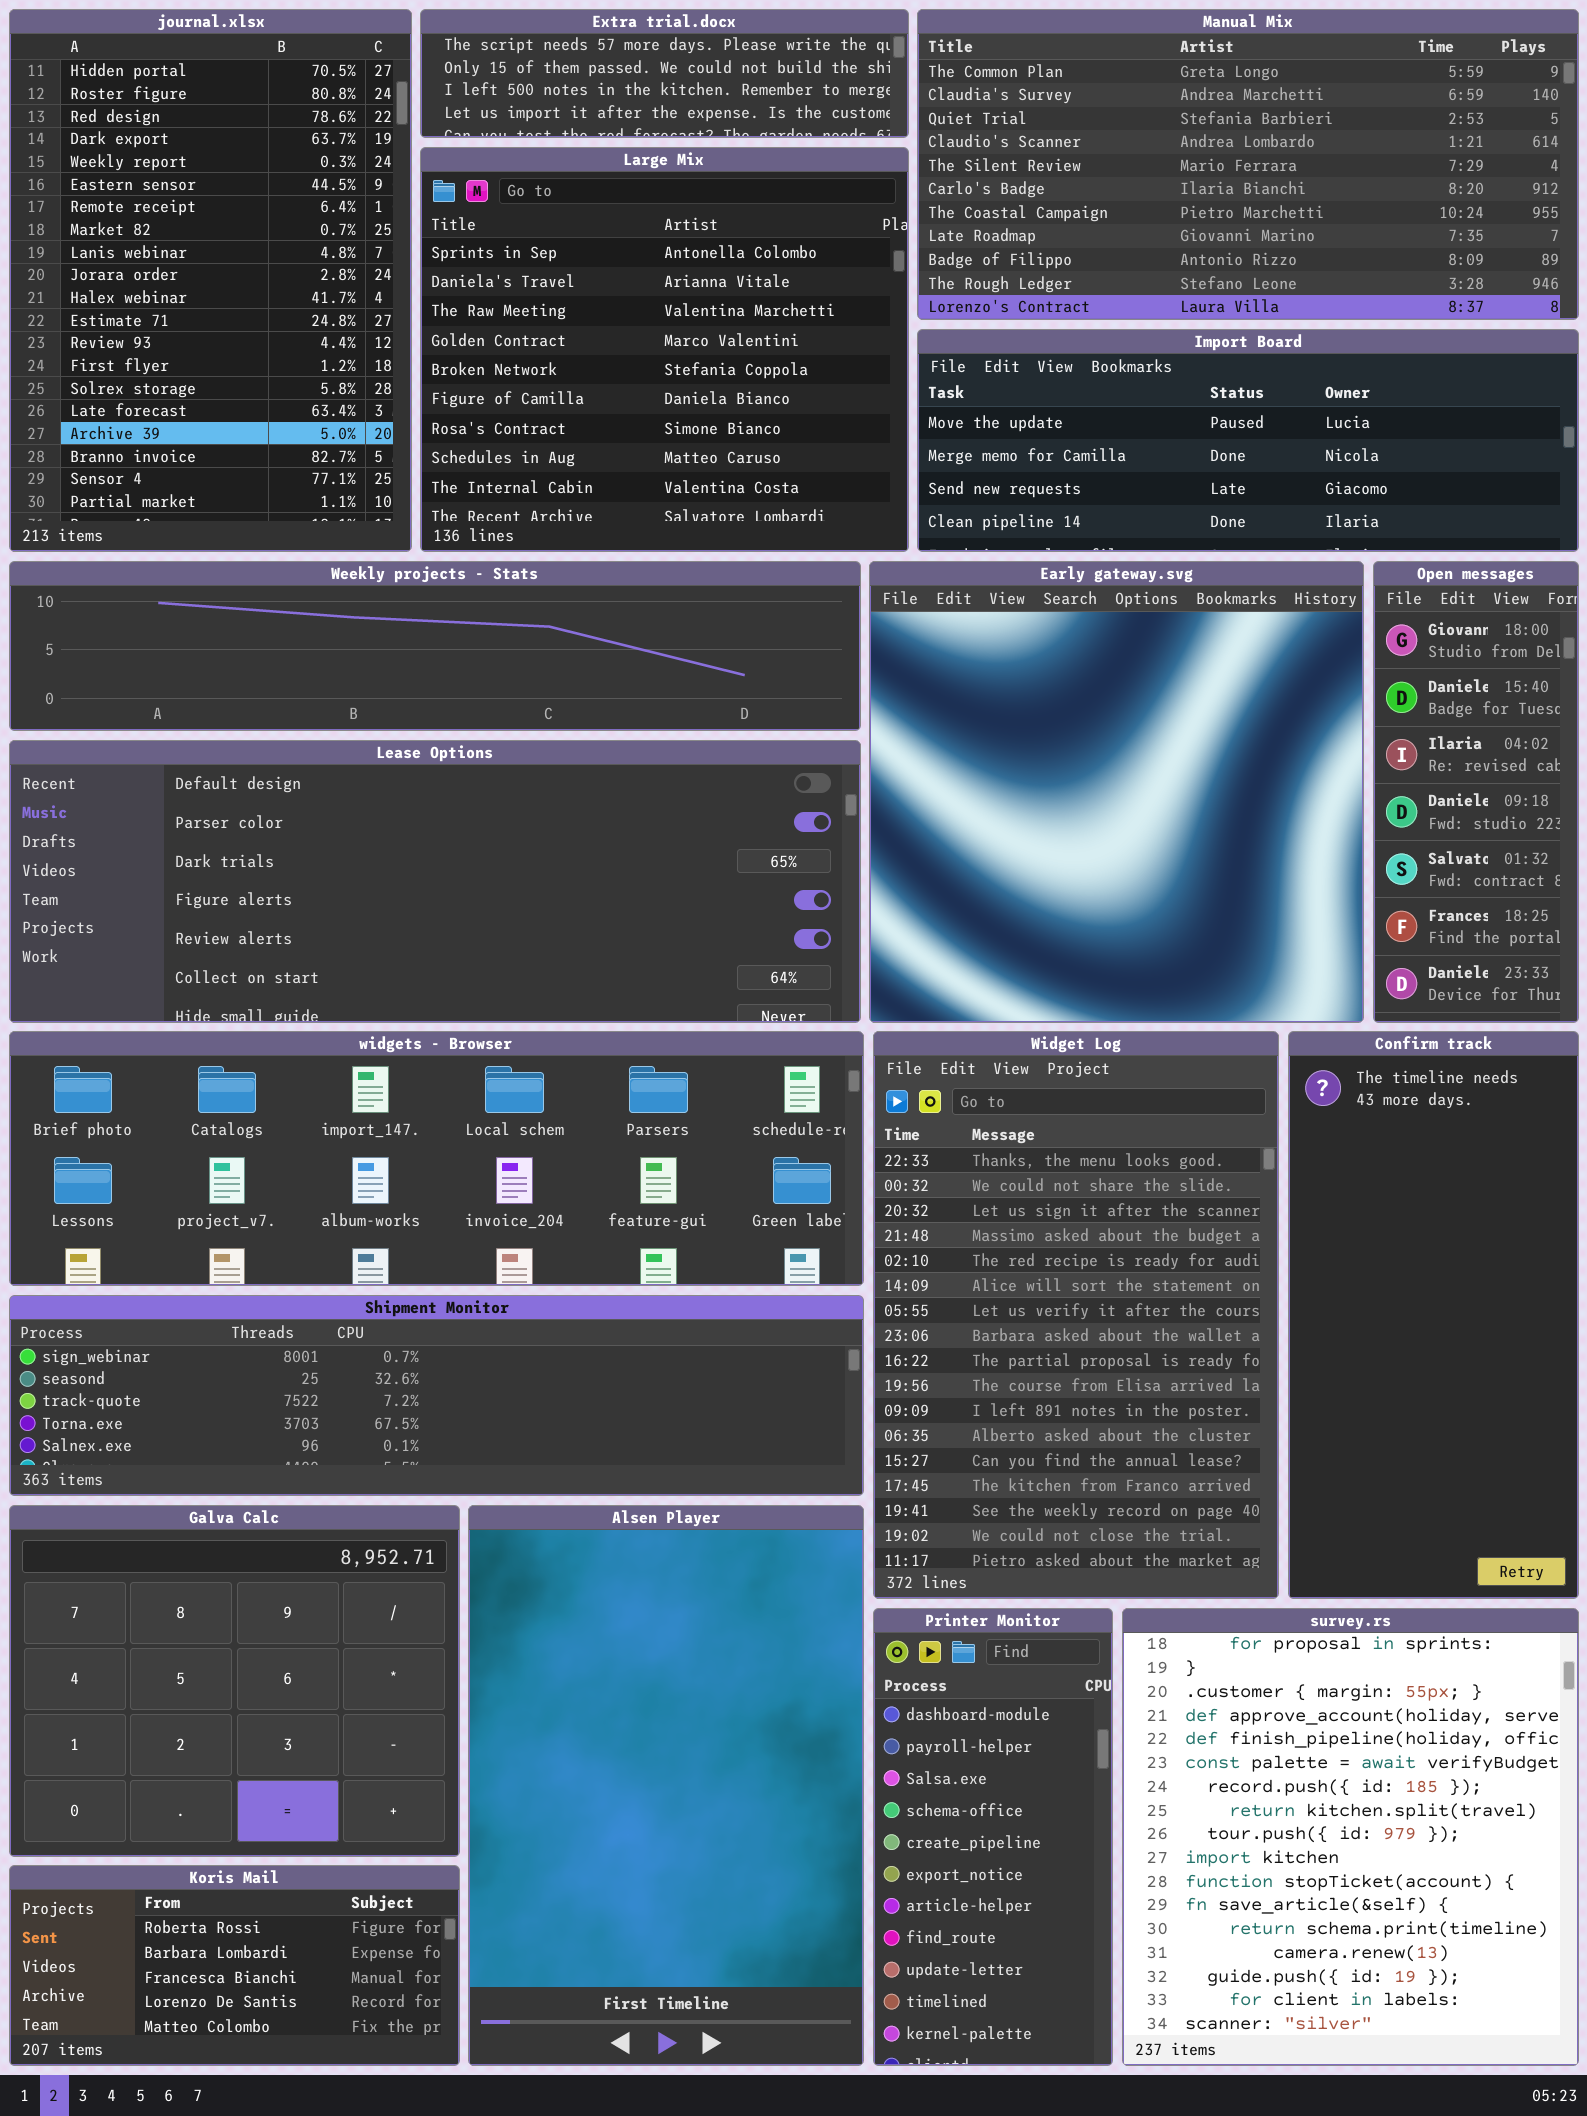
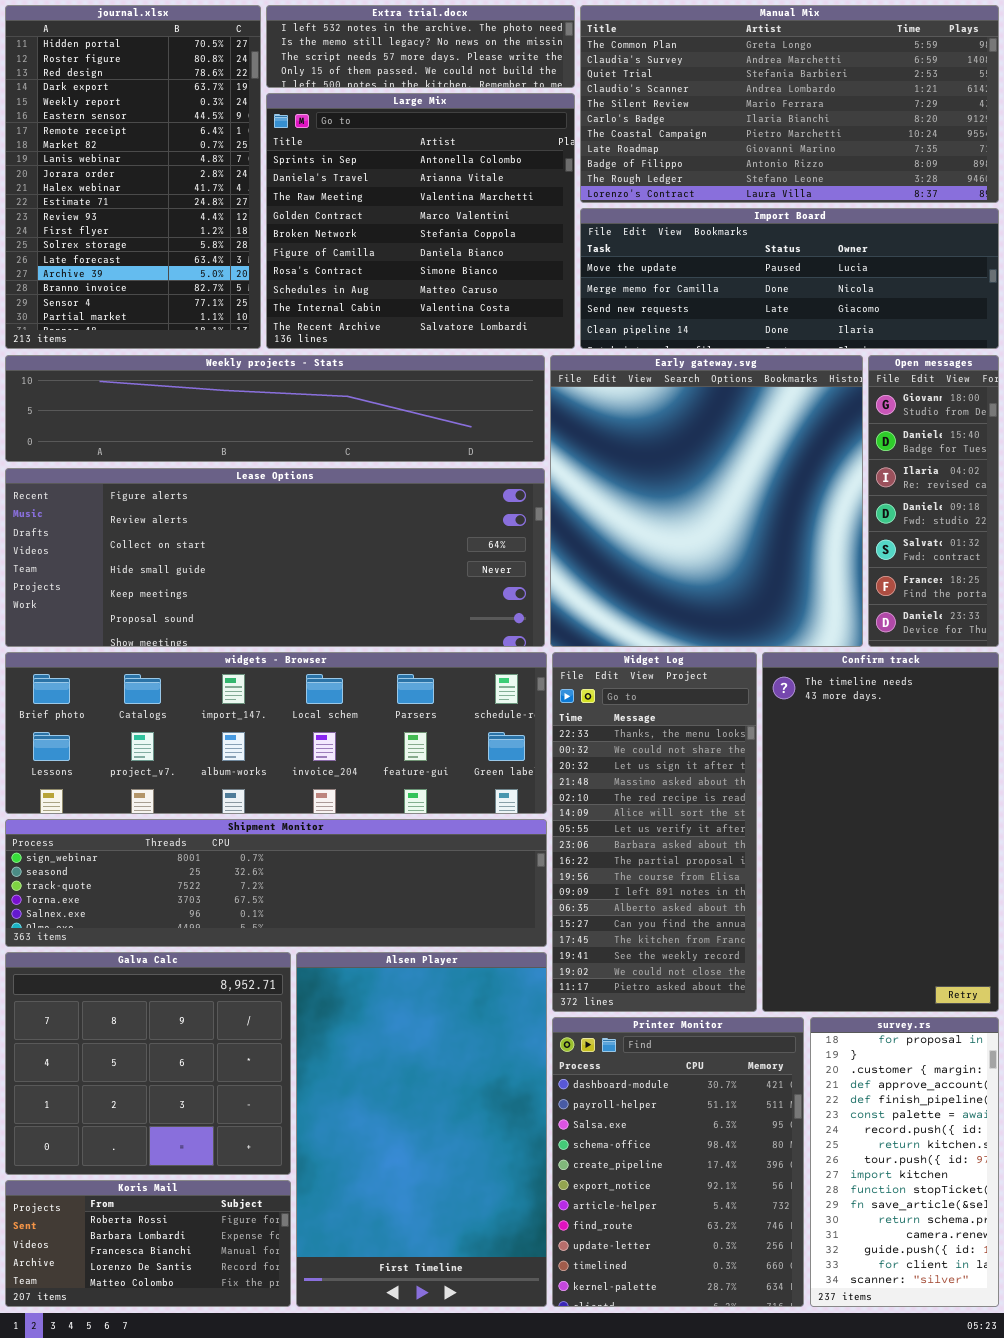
Extra trial.docx: [420,9,909,138] -> [266,5,575,88], scrolled up 2 rows
Lease Options: [9,740,861,1023] -> [5,468,545,647], scrolled down 3 rows
Widget Log: [873,1031,1279,1599] -> [552,652,757,1012], resized
Confirm track: [1288,1031,1579,1599] -> [762,652,999,1012], resized
Printer Monitor: [873,1608,1113,2066] -> [552,1017,804,1307], resized
survey.rs: [1122,1608,1579,2066] -> [810,1017,999,1307], resized

